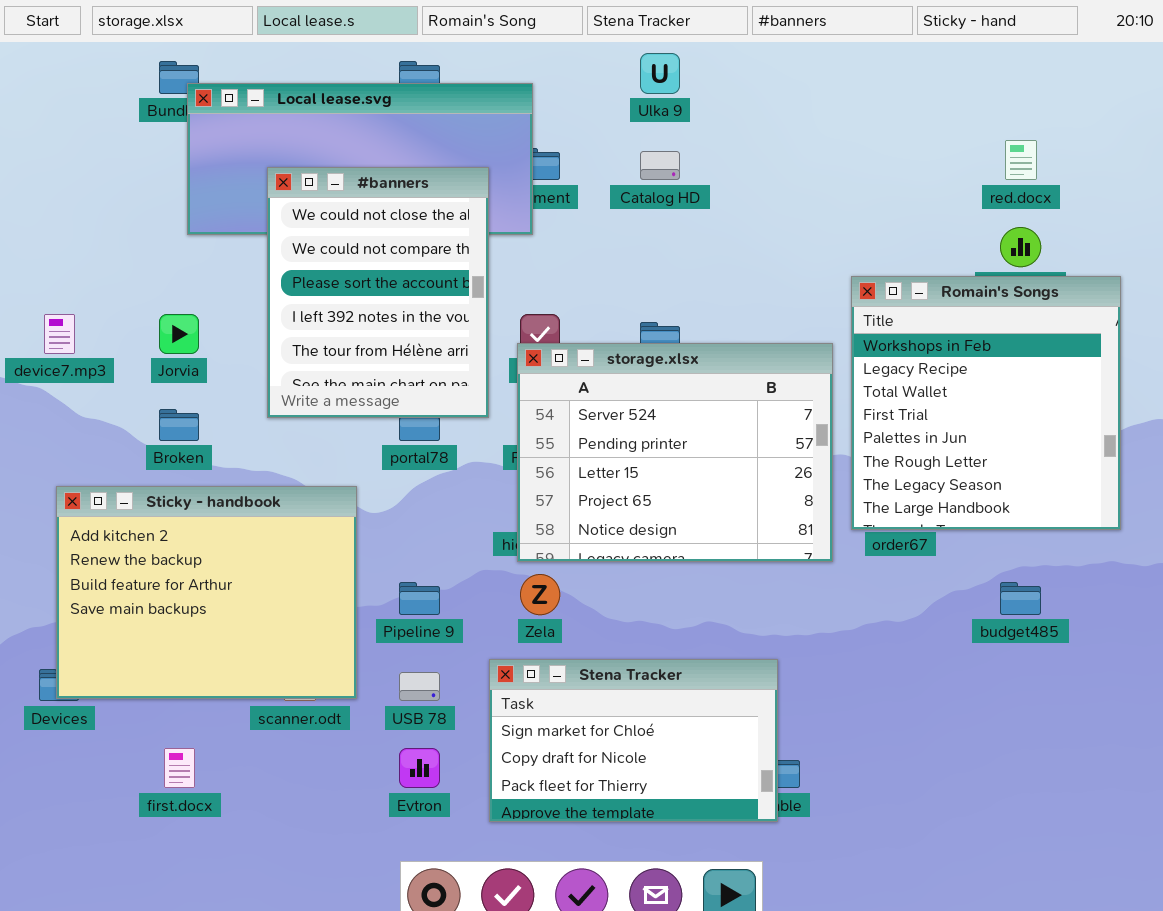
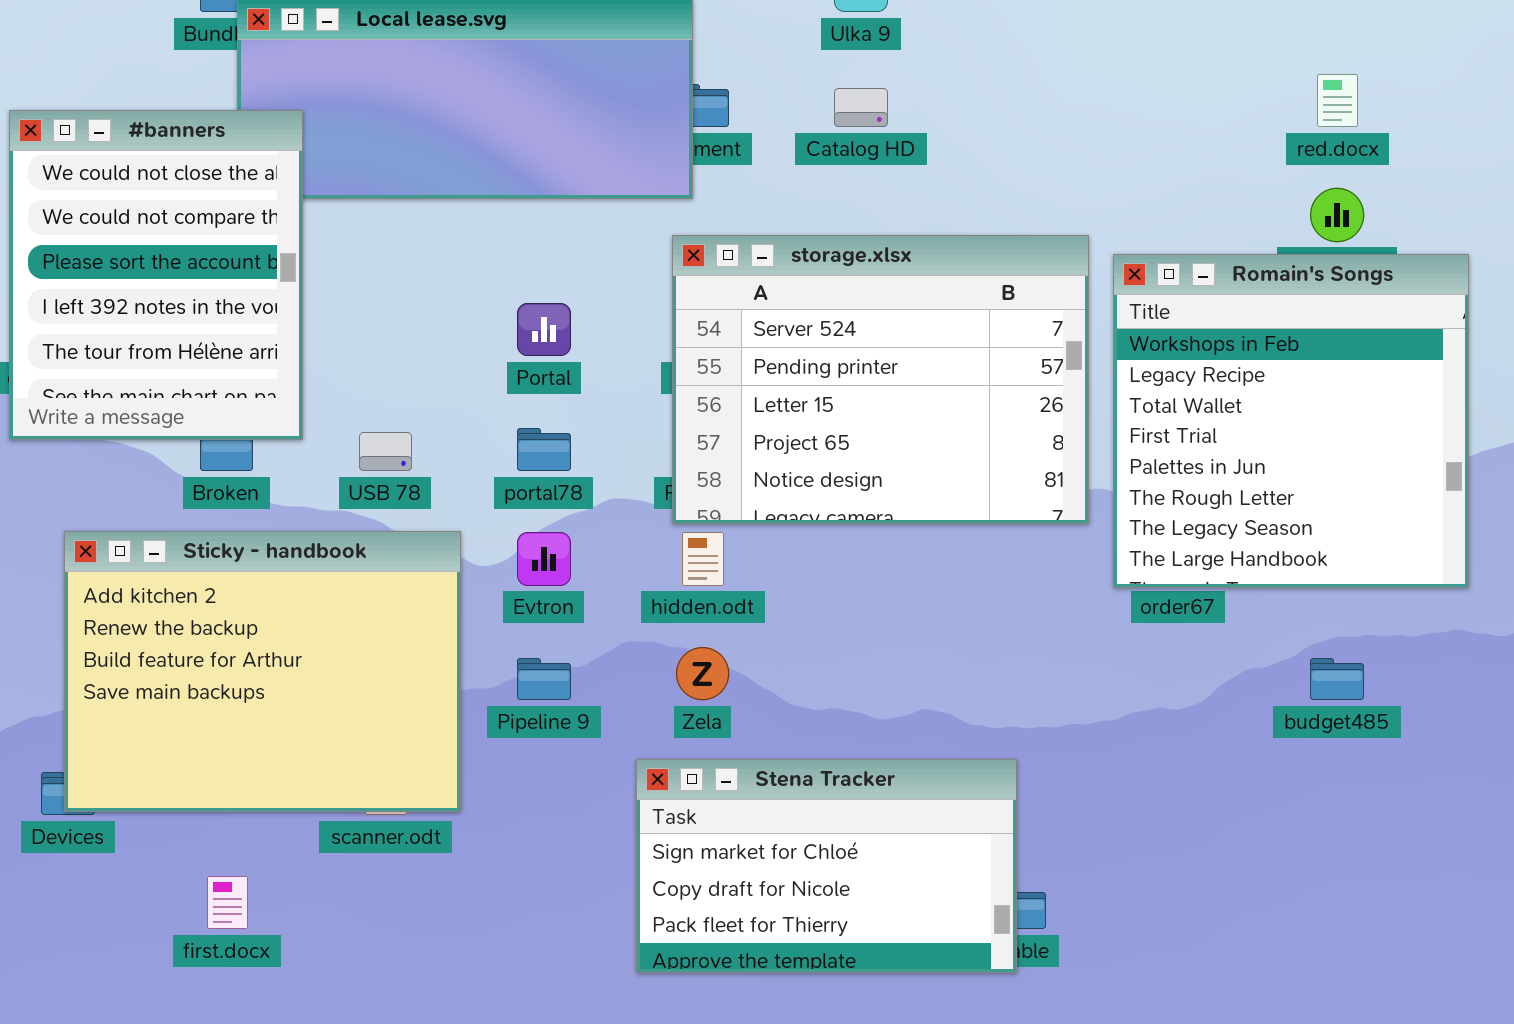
#banners: [267,167,489,418] -> [9,110,303,440], moved
storage.xlsx: [517,343,833,562] -> [672,235,1089,524], moved
USB 78: [399,672,440,701] -> [359,432,412,471], moved
Evtron: [399,748,440,788] -> [517,532,571,586], moved

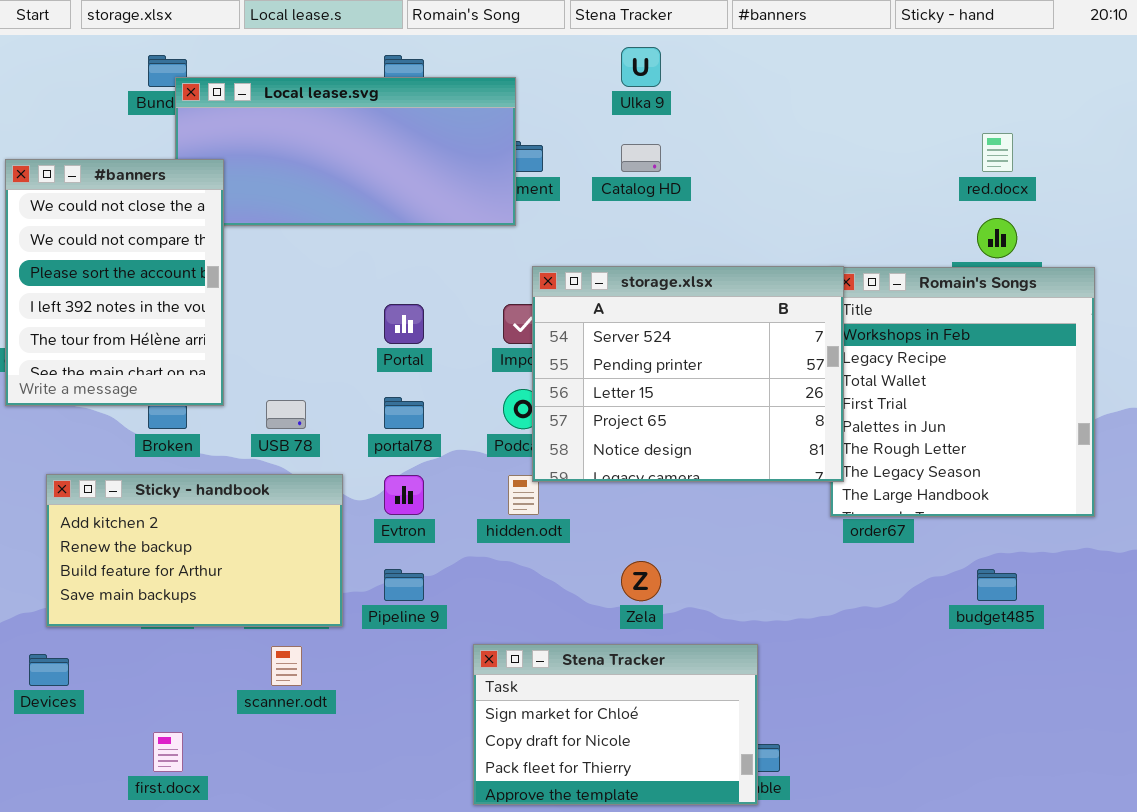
storage.xlsx: [672,235,1089,524] -> [532,266,844,482], moved
Sticky - handbook: [64,531,461,812] -> [46,474,343,627], resized
Zela: [676,647,729,700] -> [621,561,661,601], moved

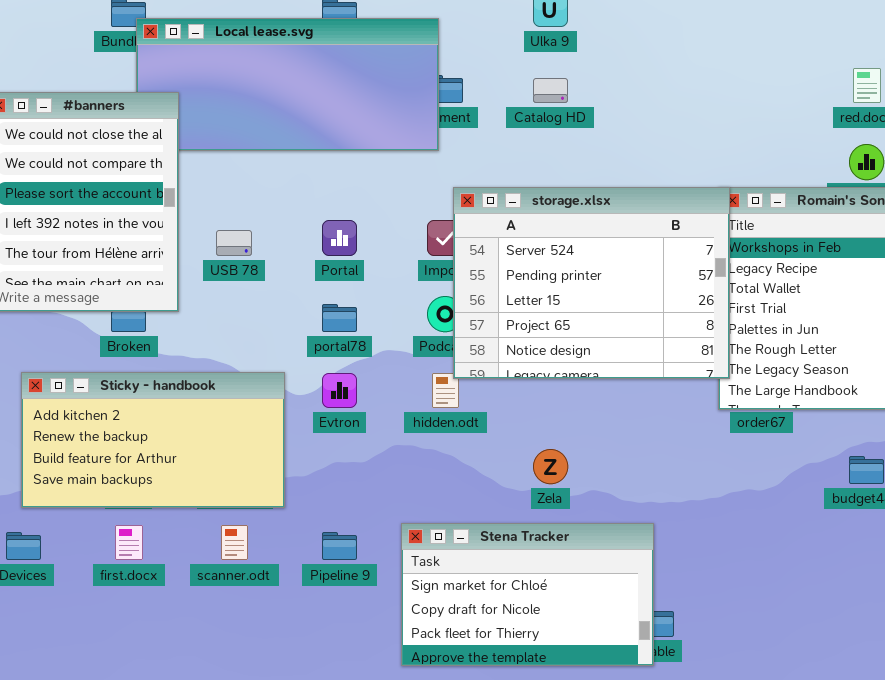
USB 78: [266,400,306,429] -> [216,230,252,256], moved
Pipeline 9: [384,569,424,601] -> [322,532,357,560], moved
first.docx: [153,732,183,772] -> [115,525,143,560], moved

